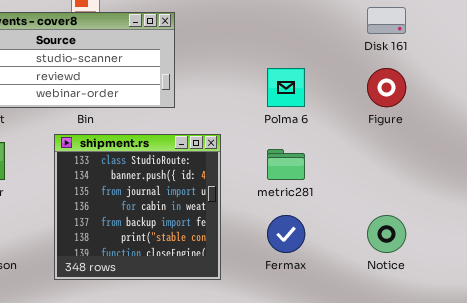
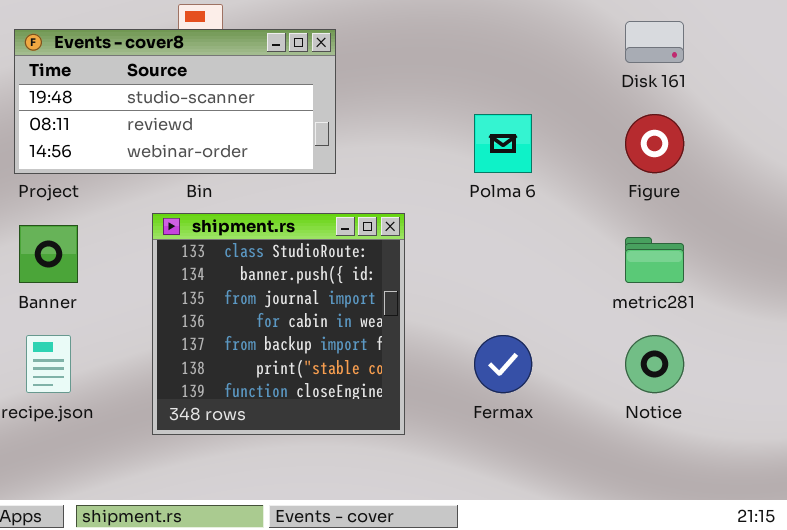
metric281: [267,149,305,180] -> [625,237,684,283], moved

